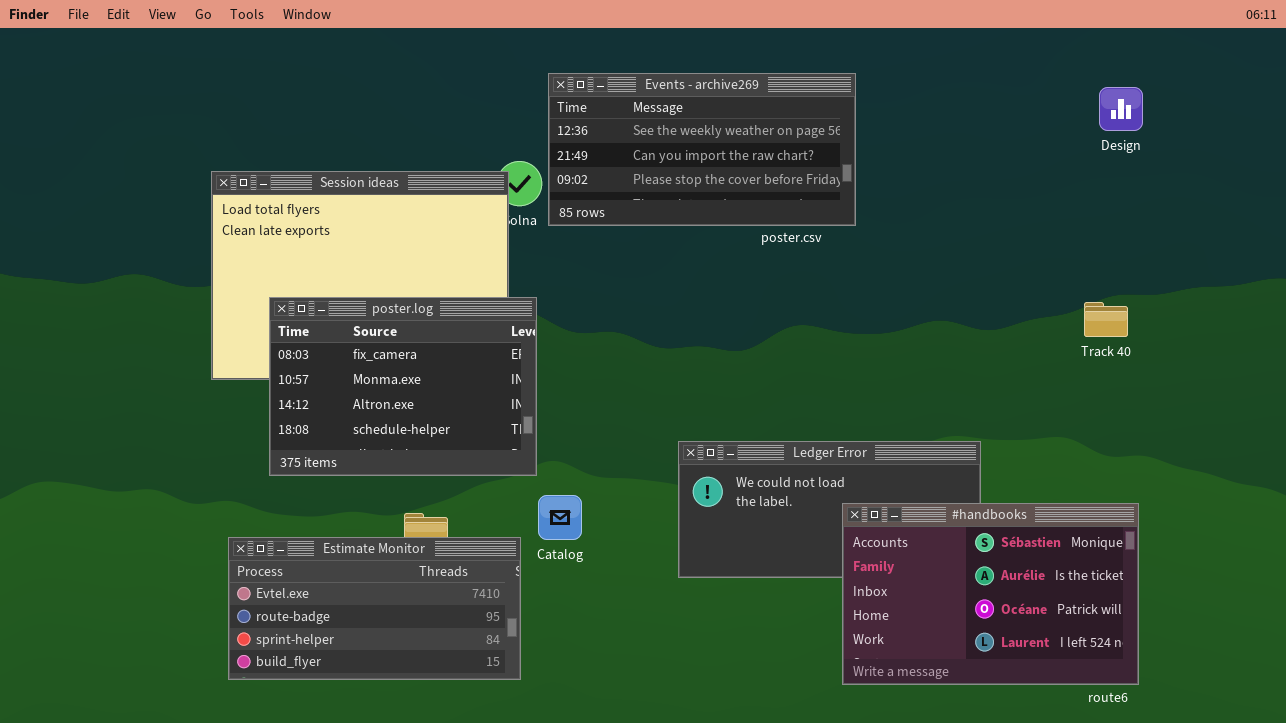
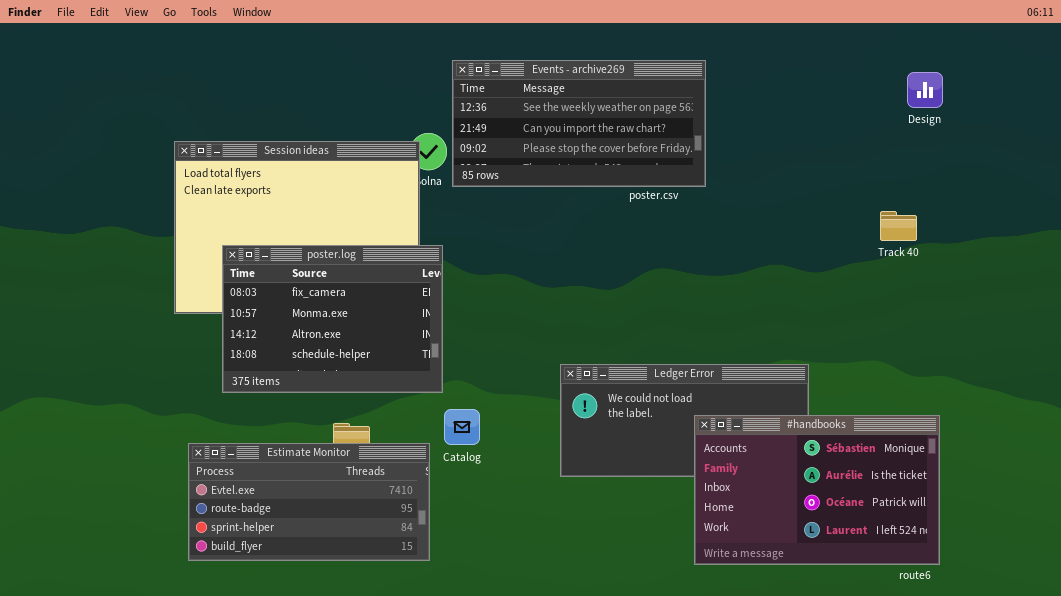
Track 40: [1084,302,1128,337] -> [880,211,917,241], moved

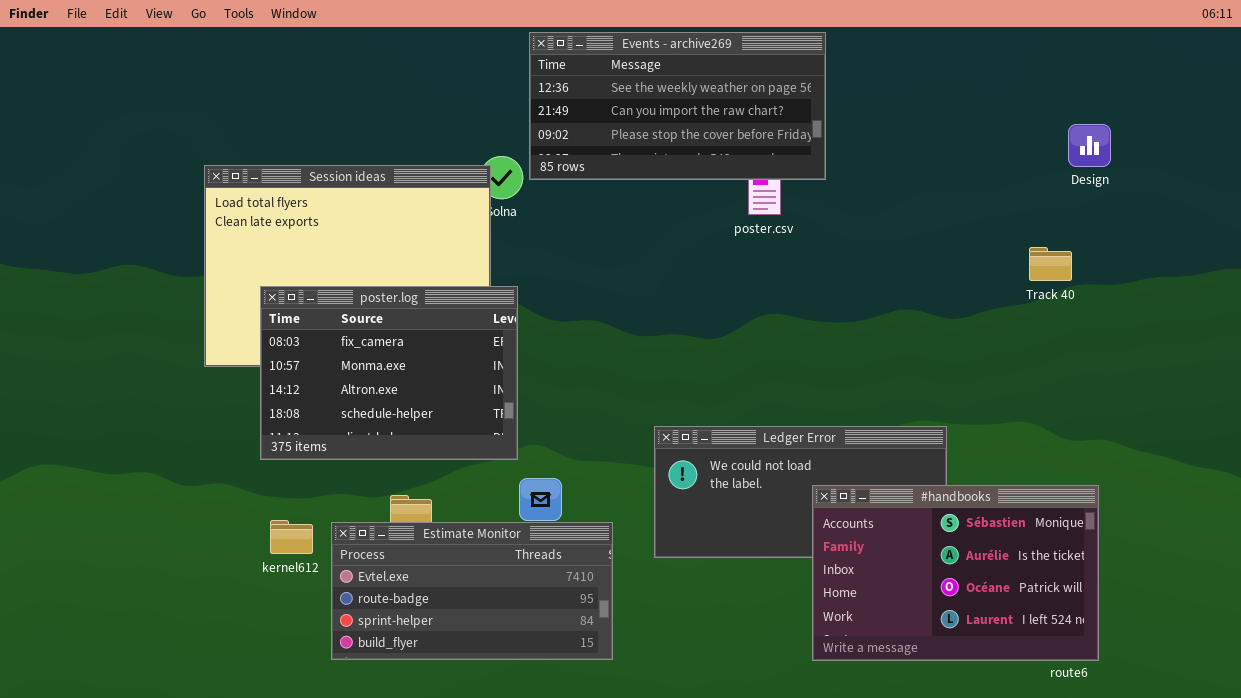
Events - archive269: [452,60,706,187] -> [529,32,826,180], moved
Design: [907,72,943,108] -> [1068,124,1111,167], moved
Estimate Monitor: [188,443,430,561] -> [331,522,613,660], moved

